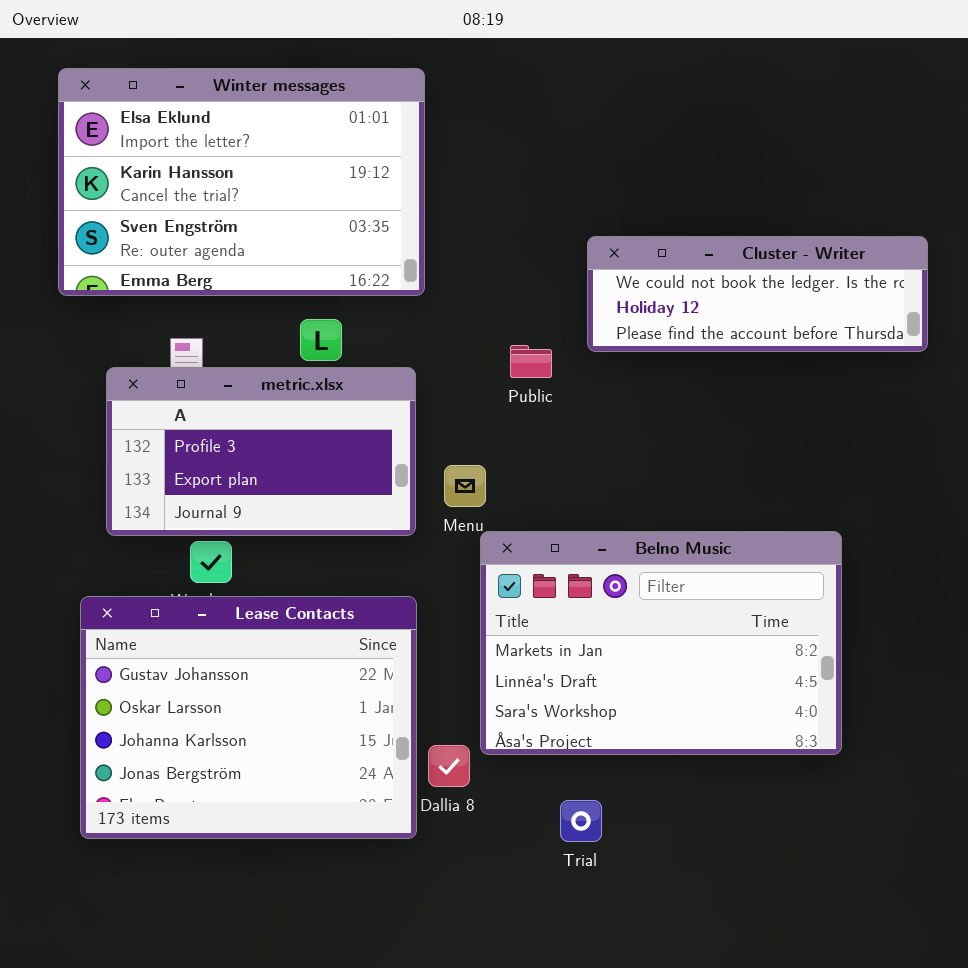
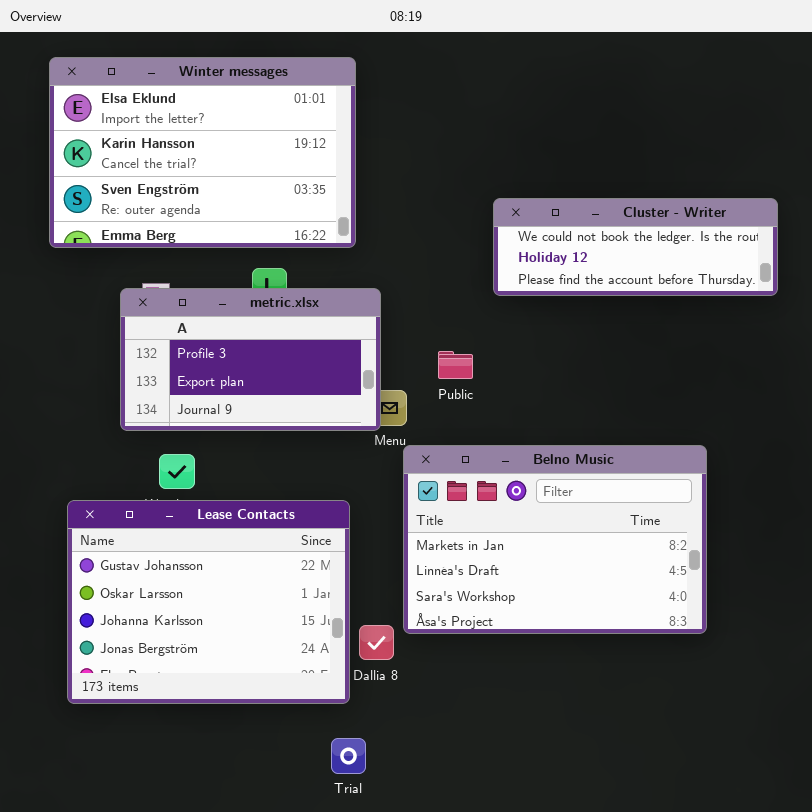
Public: [510,345,552,378] -> [438,351,473,379], moved
metric.xlsx: [106,367,416,536] -> [120,288,381,431], moved
Trial: [560,800,602,842] -> [331,738,366,774], moved

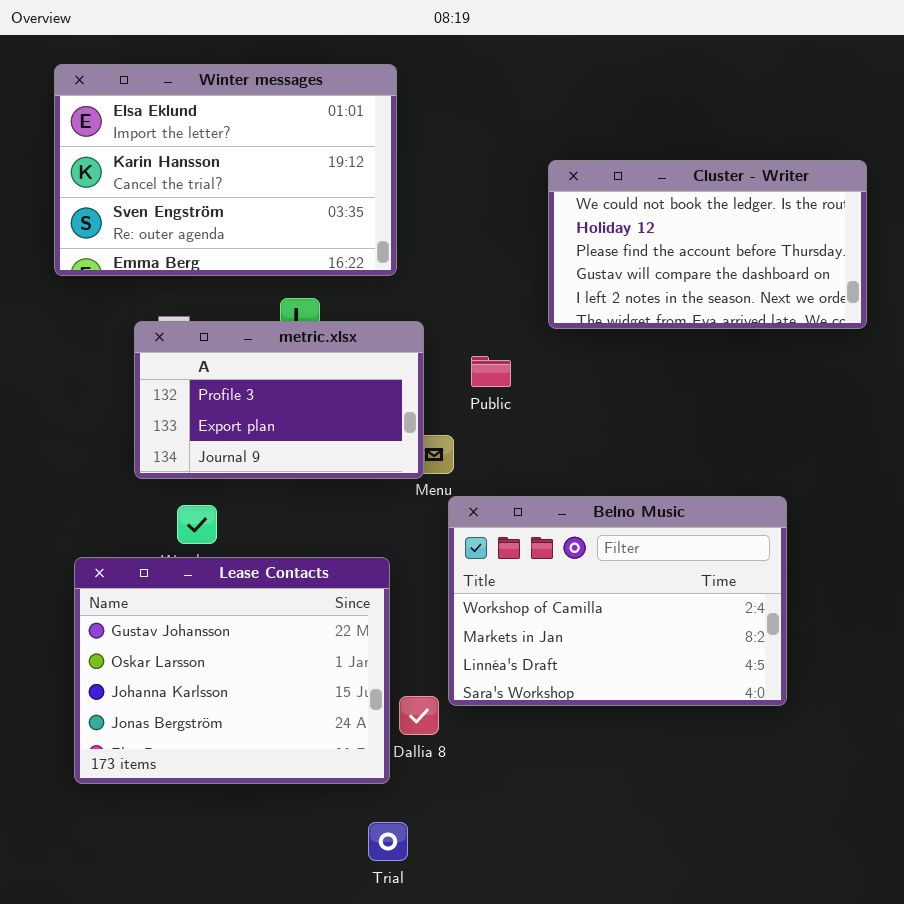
Cluster - Writer: [493,198,778,296] -> [548,160,867,329], resized
Public: [438,351,473,379] -> [471,356,511,387], moved
Belno Music: [403,445,707,634] -> [448,496,787,706], scrolled up 1 row

